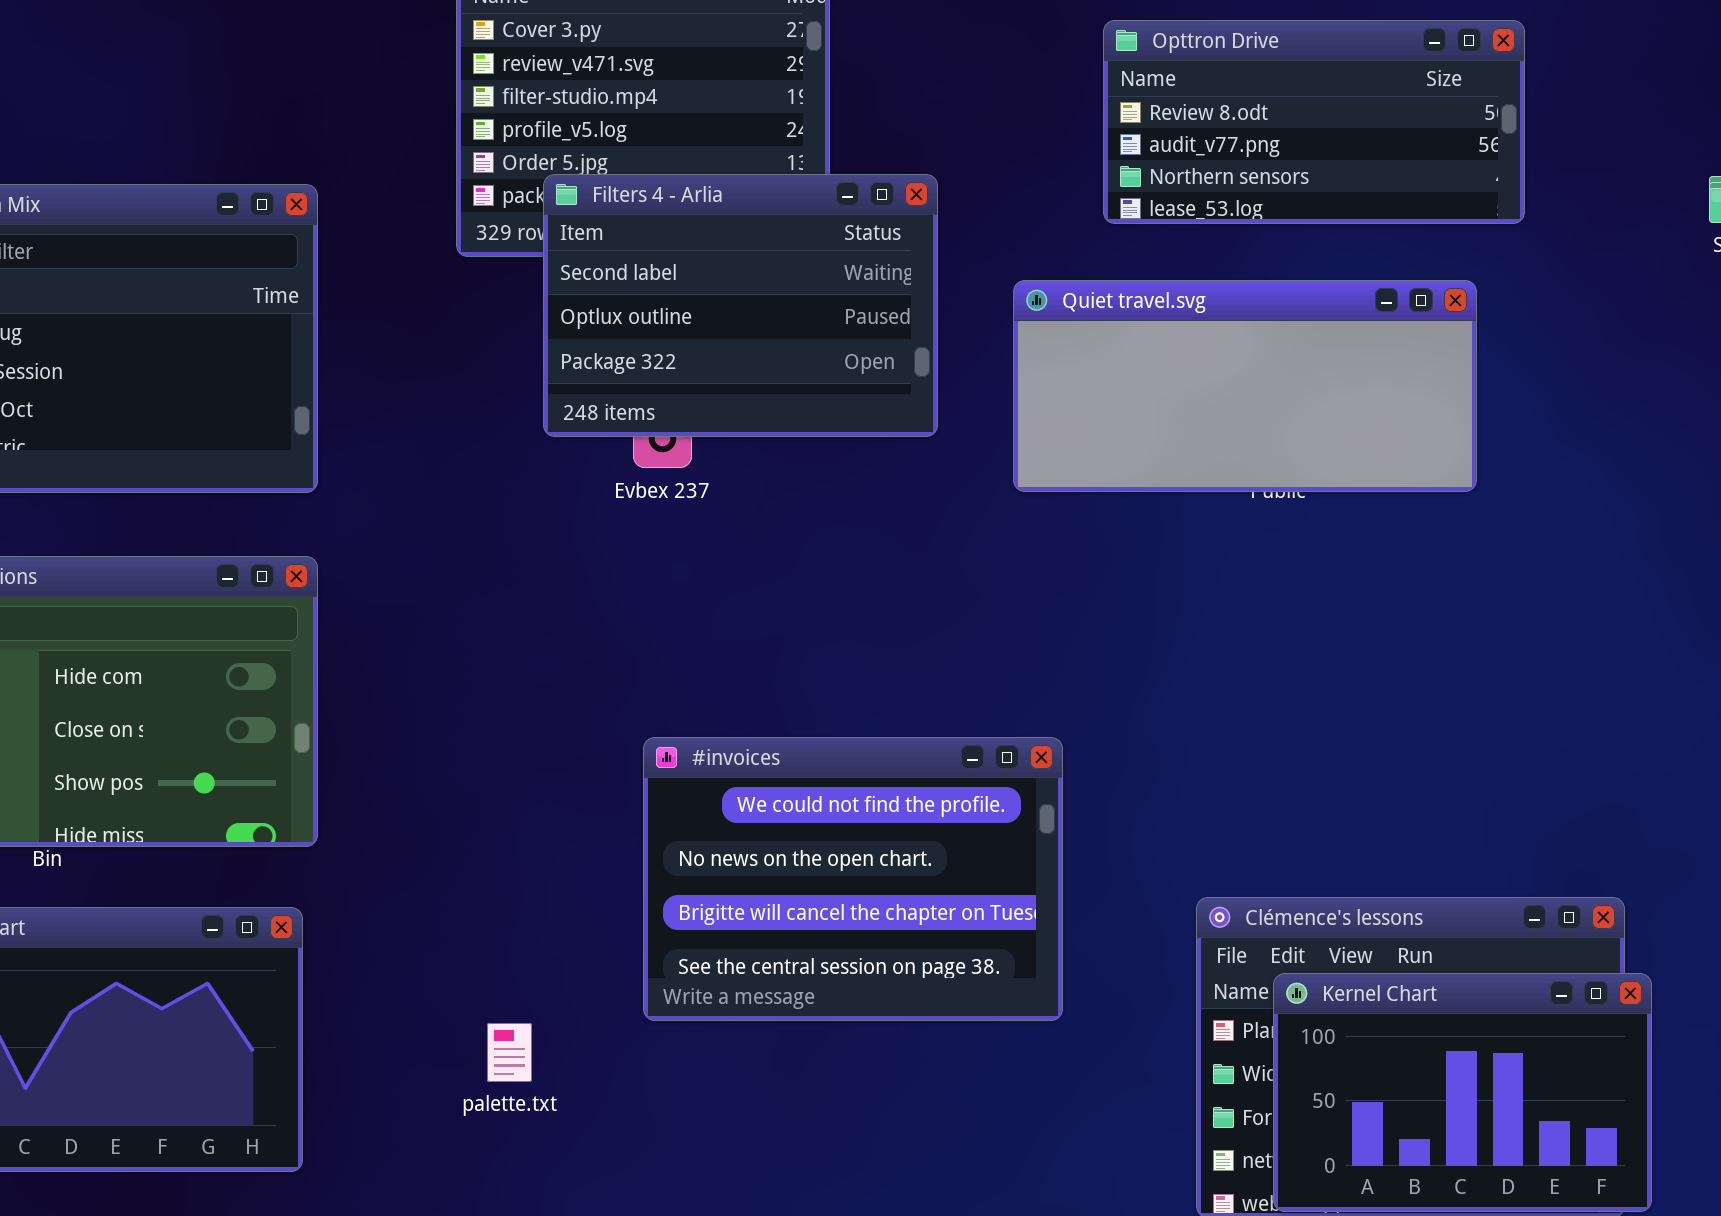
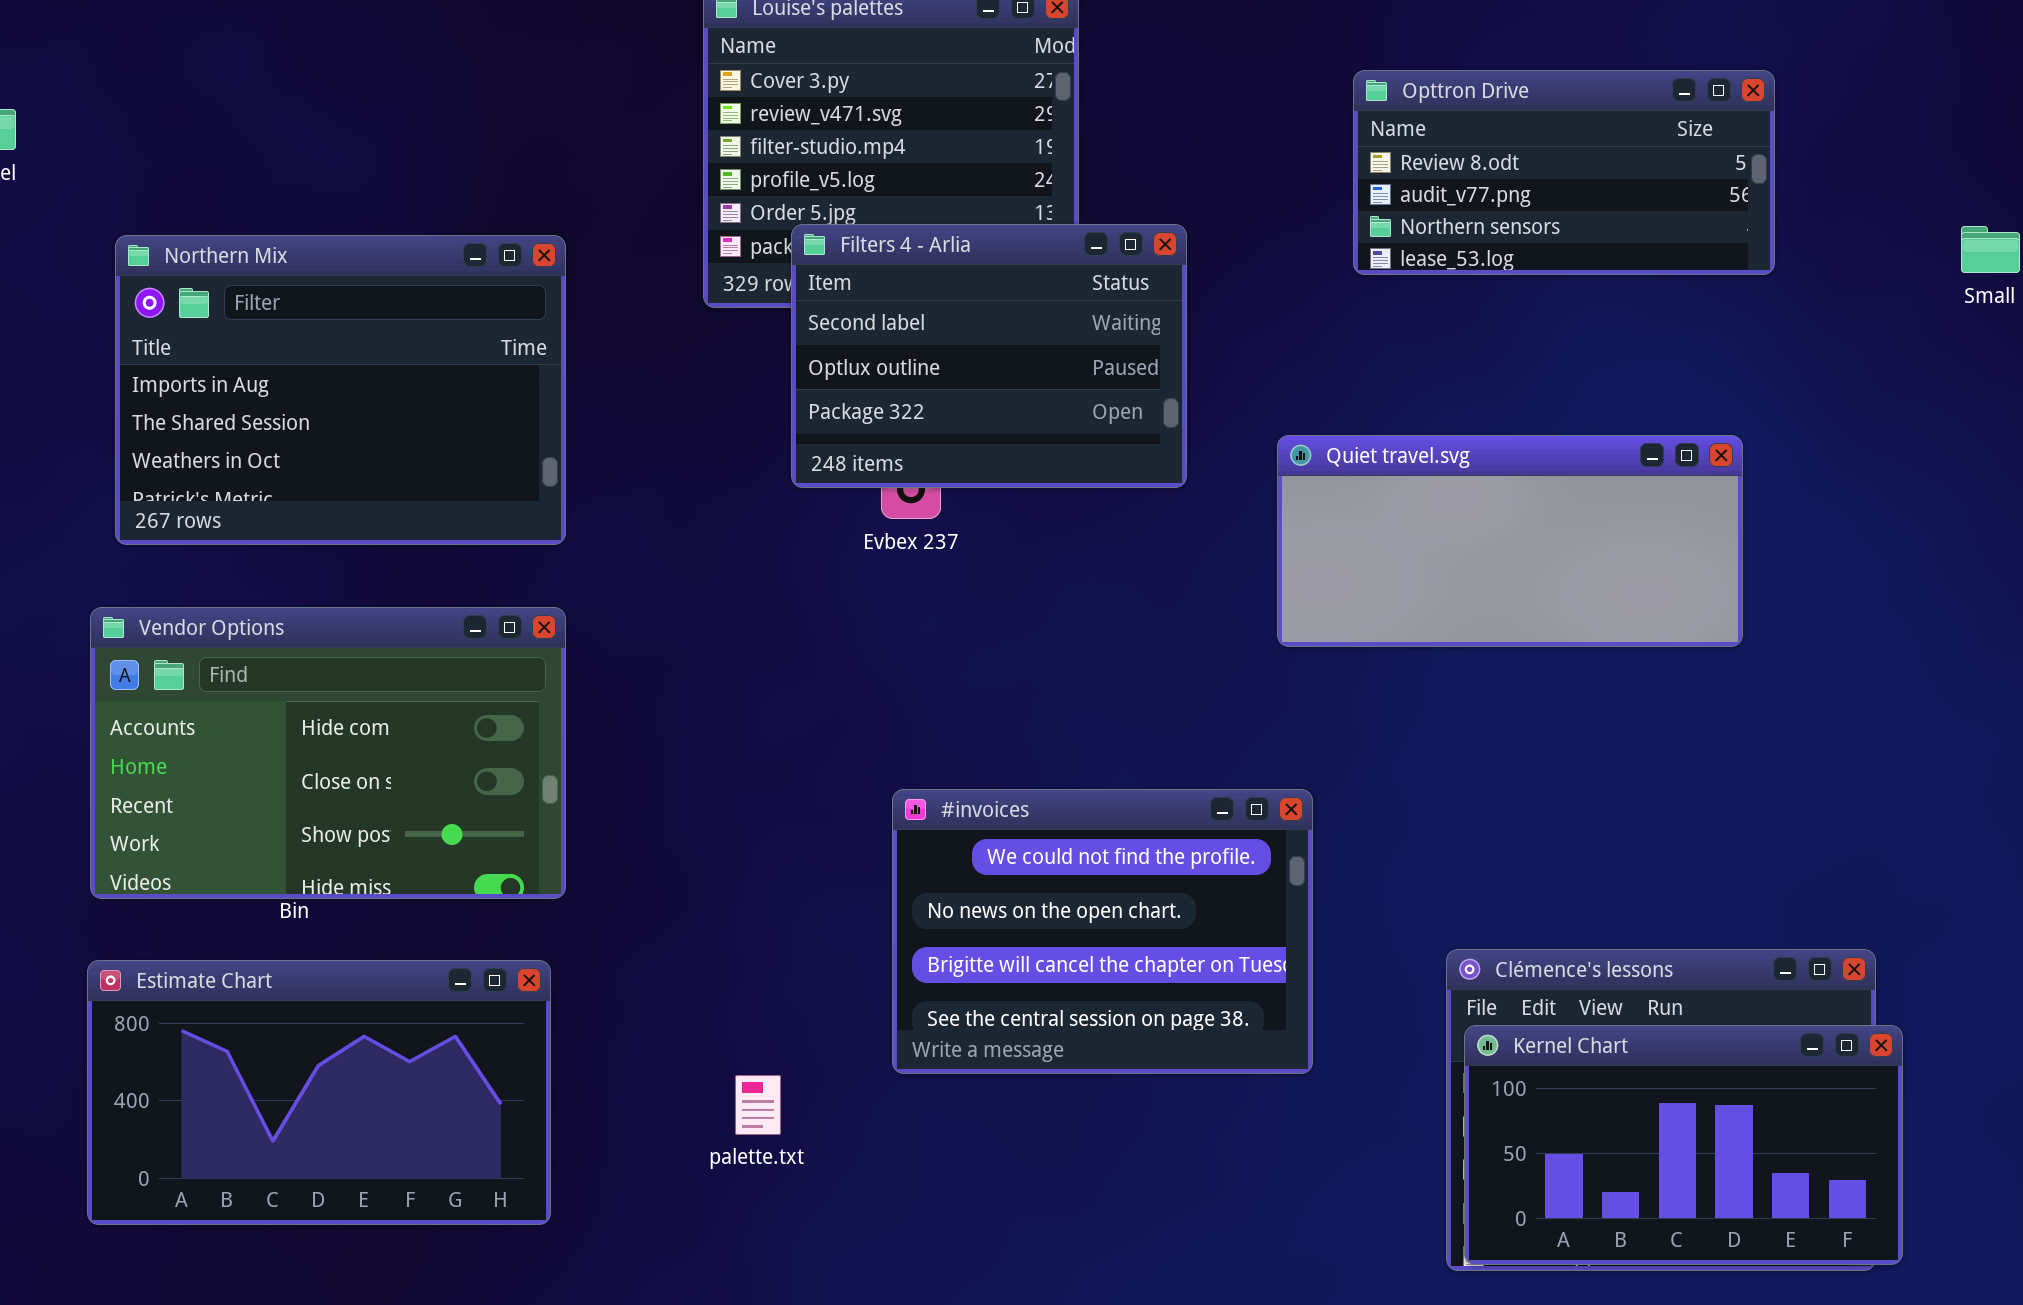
Quiet travel.svg: [1013,280,1477,492] -> [1277,435,1743,647], moved
Kernel Chart: [1273,973,1652,1212] -> [1464,1025,1903,1265], resized

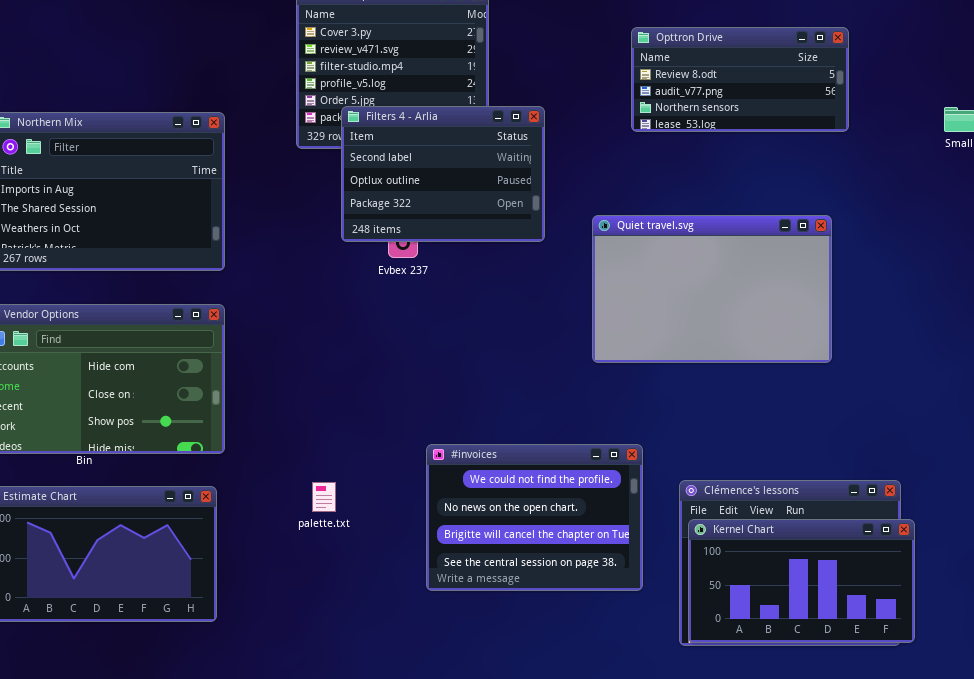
Quiet travel.svg: [1277,435,1743,647] -> [592,215,832,363], resized
#invoices: [892,789,1313,1074] -> [426,444,643,591], moved
palette.txt: [735,1075,781,1135] -> [312,482,336,512], moved

